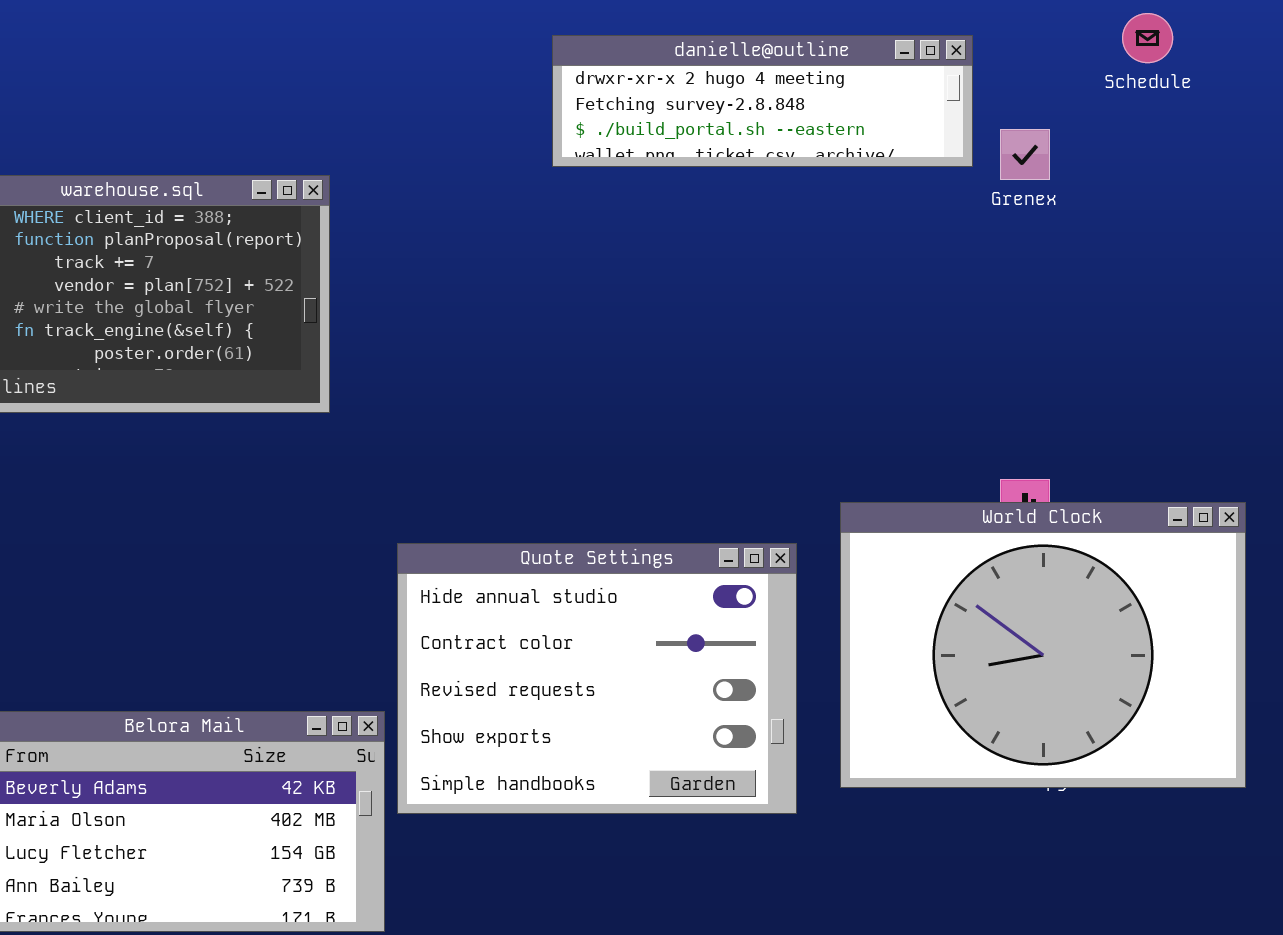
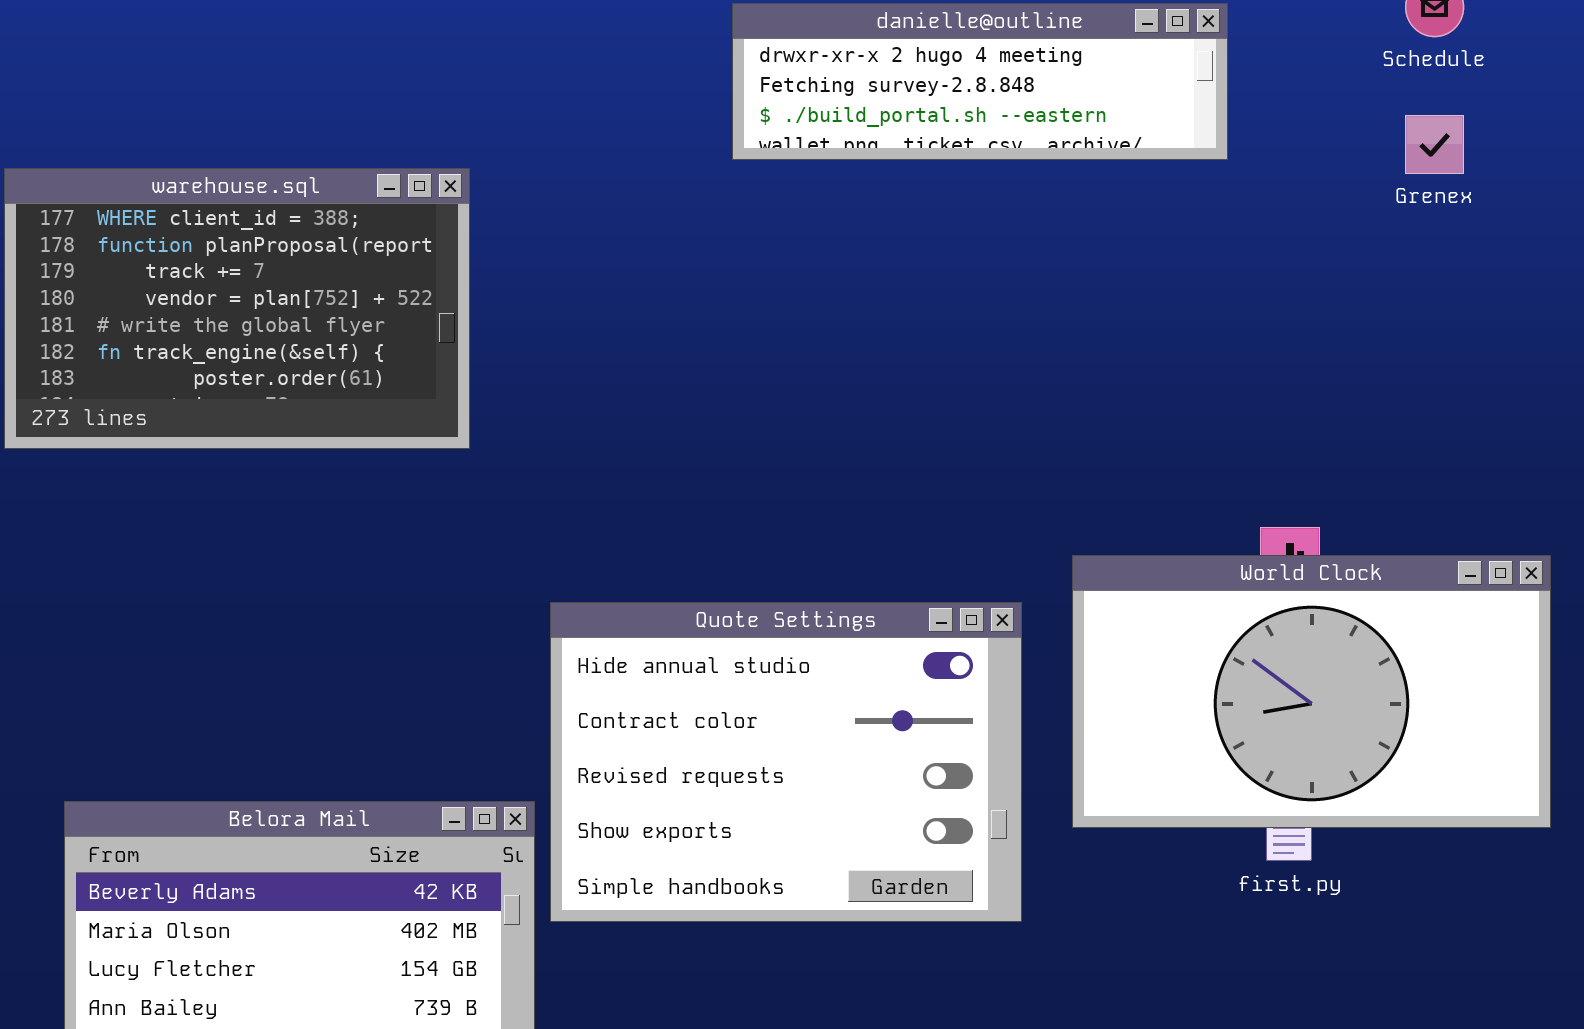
Grenex: [1000,129,1050,180] -> [1405,115,1464,174], moved
World Clock: [840,502,1246,788] -> [1072,555,1551,828], resized

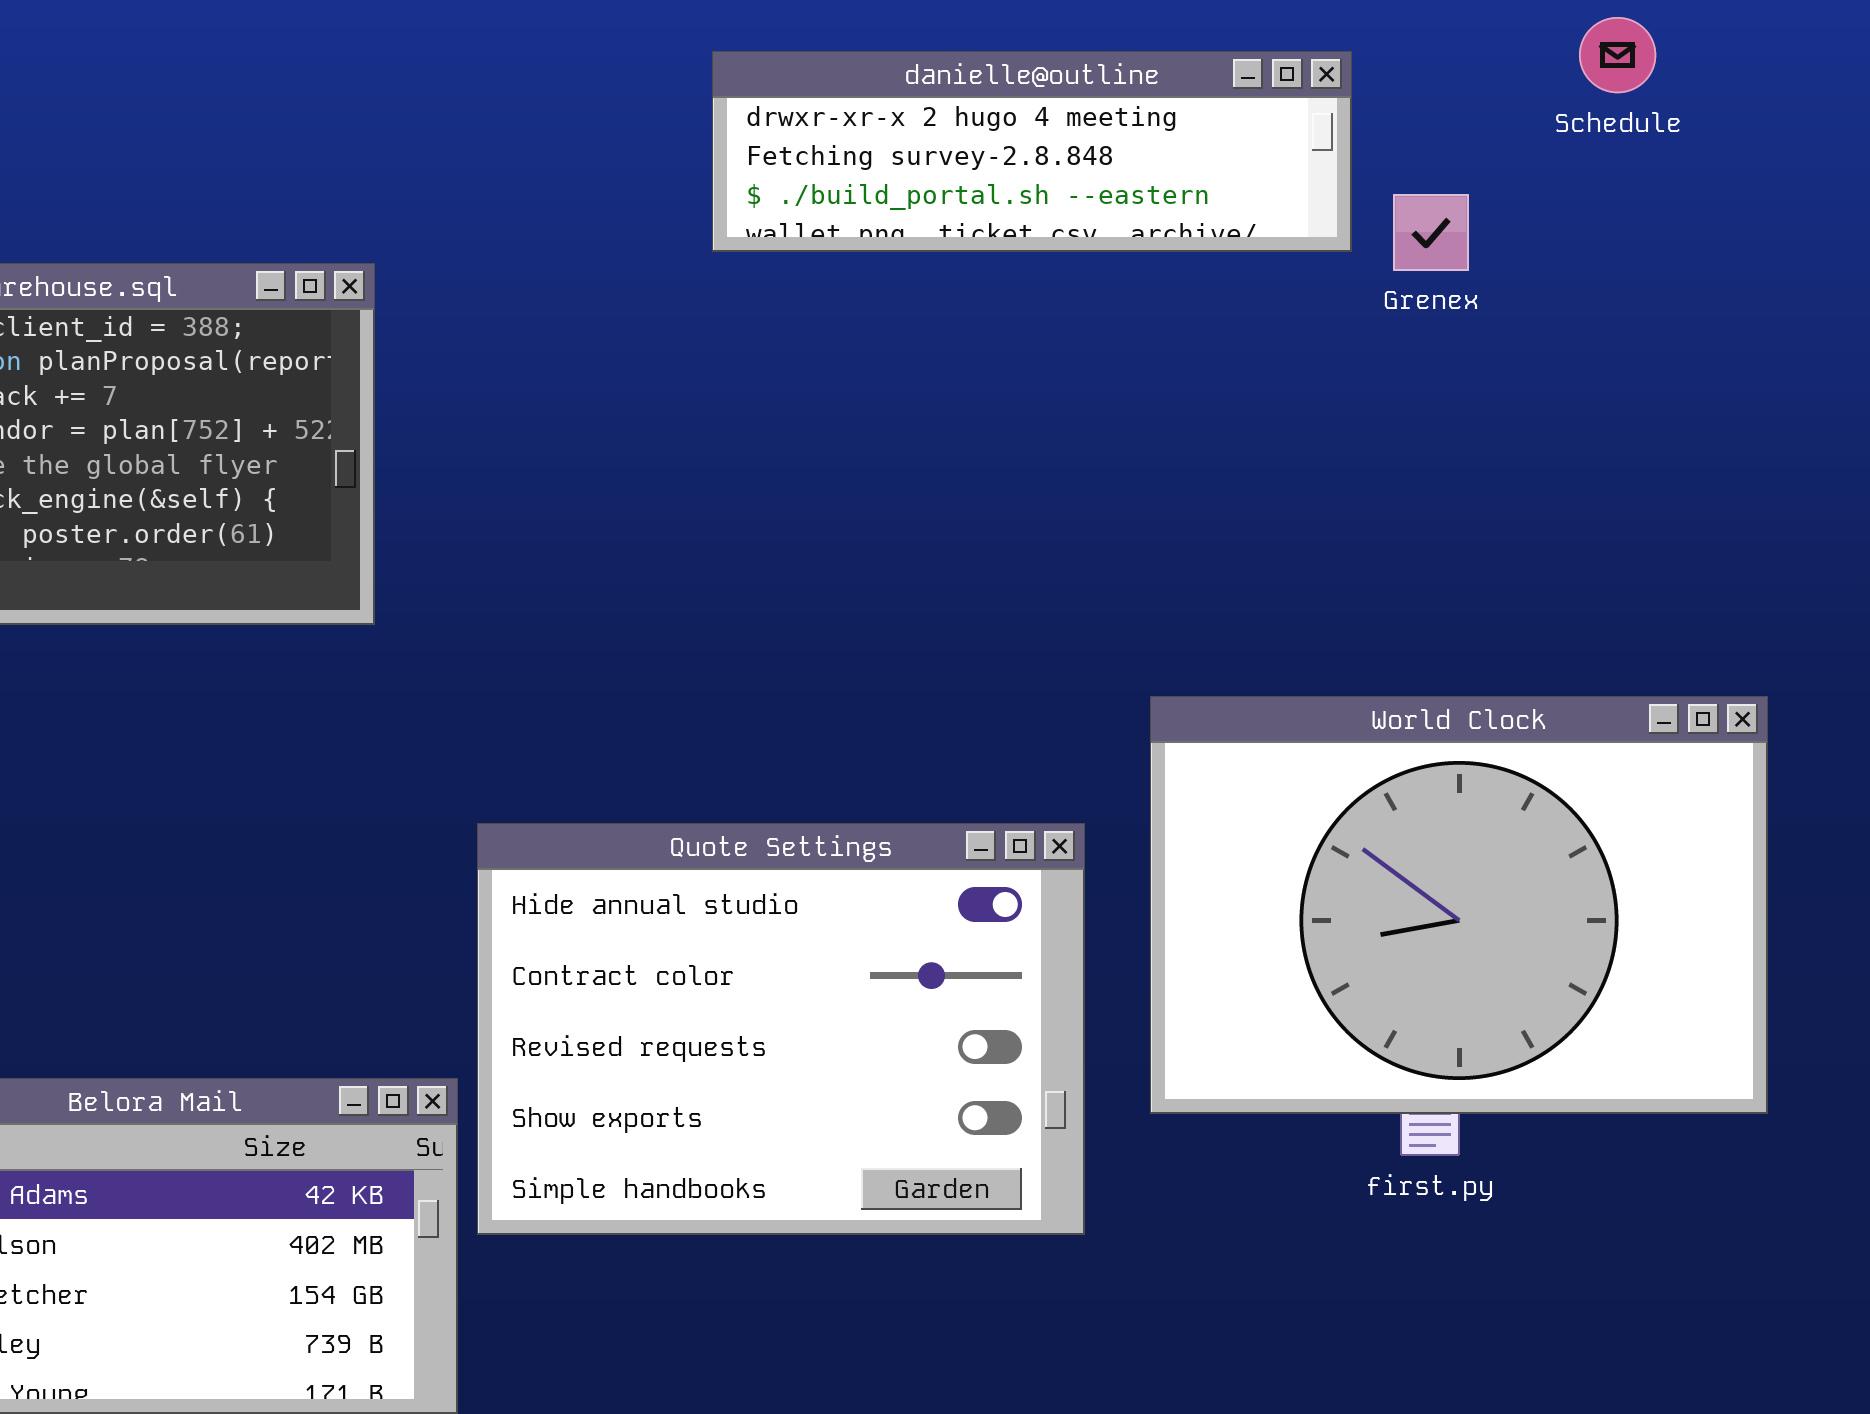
Grenex: [1405,115,1464,174] -> [1393,194,1469,271], moved
World Clock: [1072,555,1551,828] -> [1150,696,1768,1114], resized

